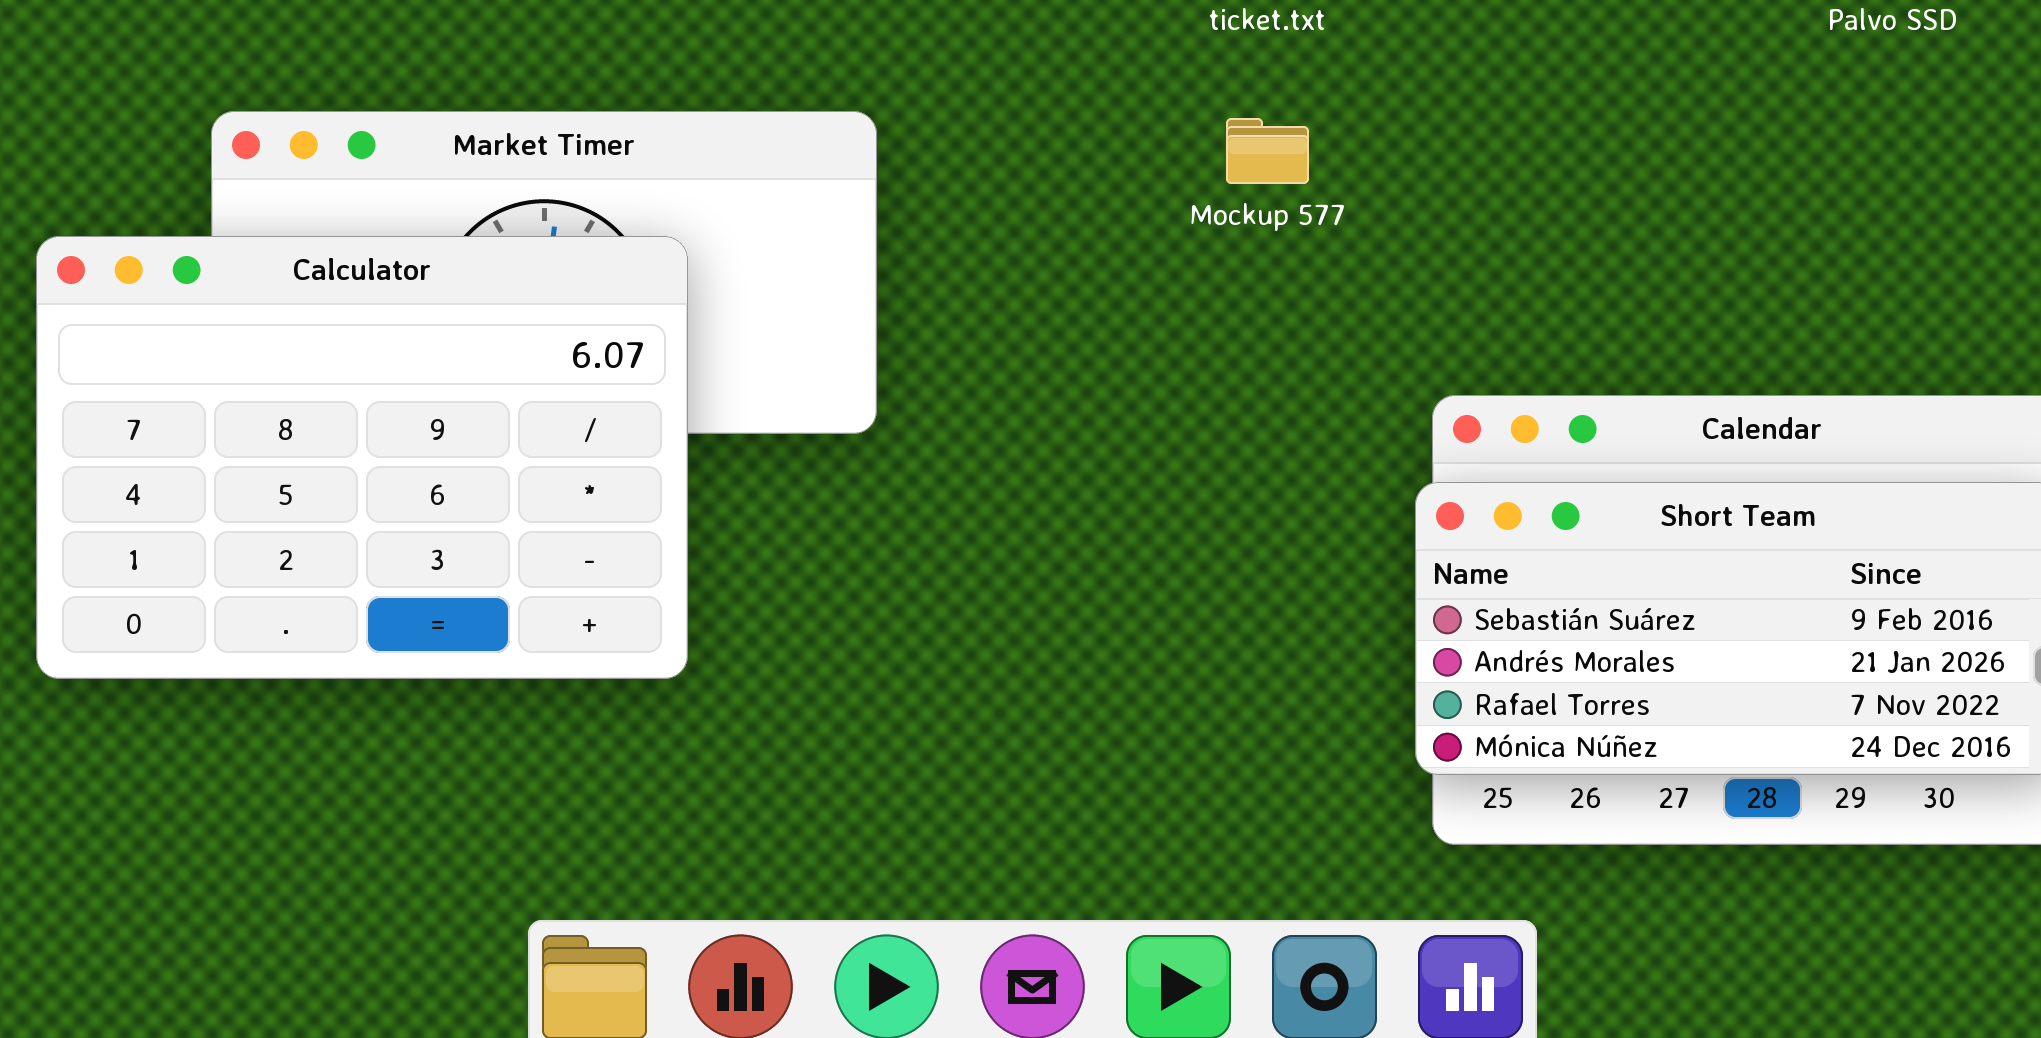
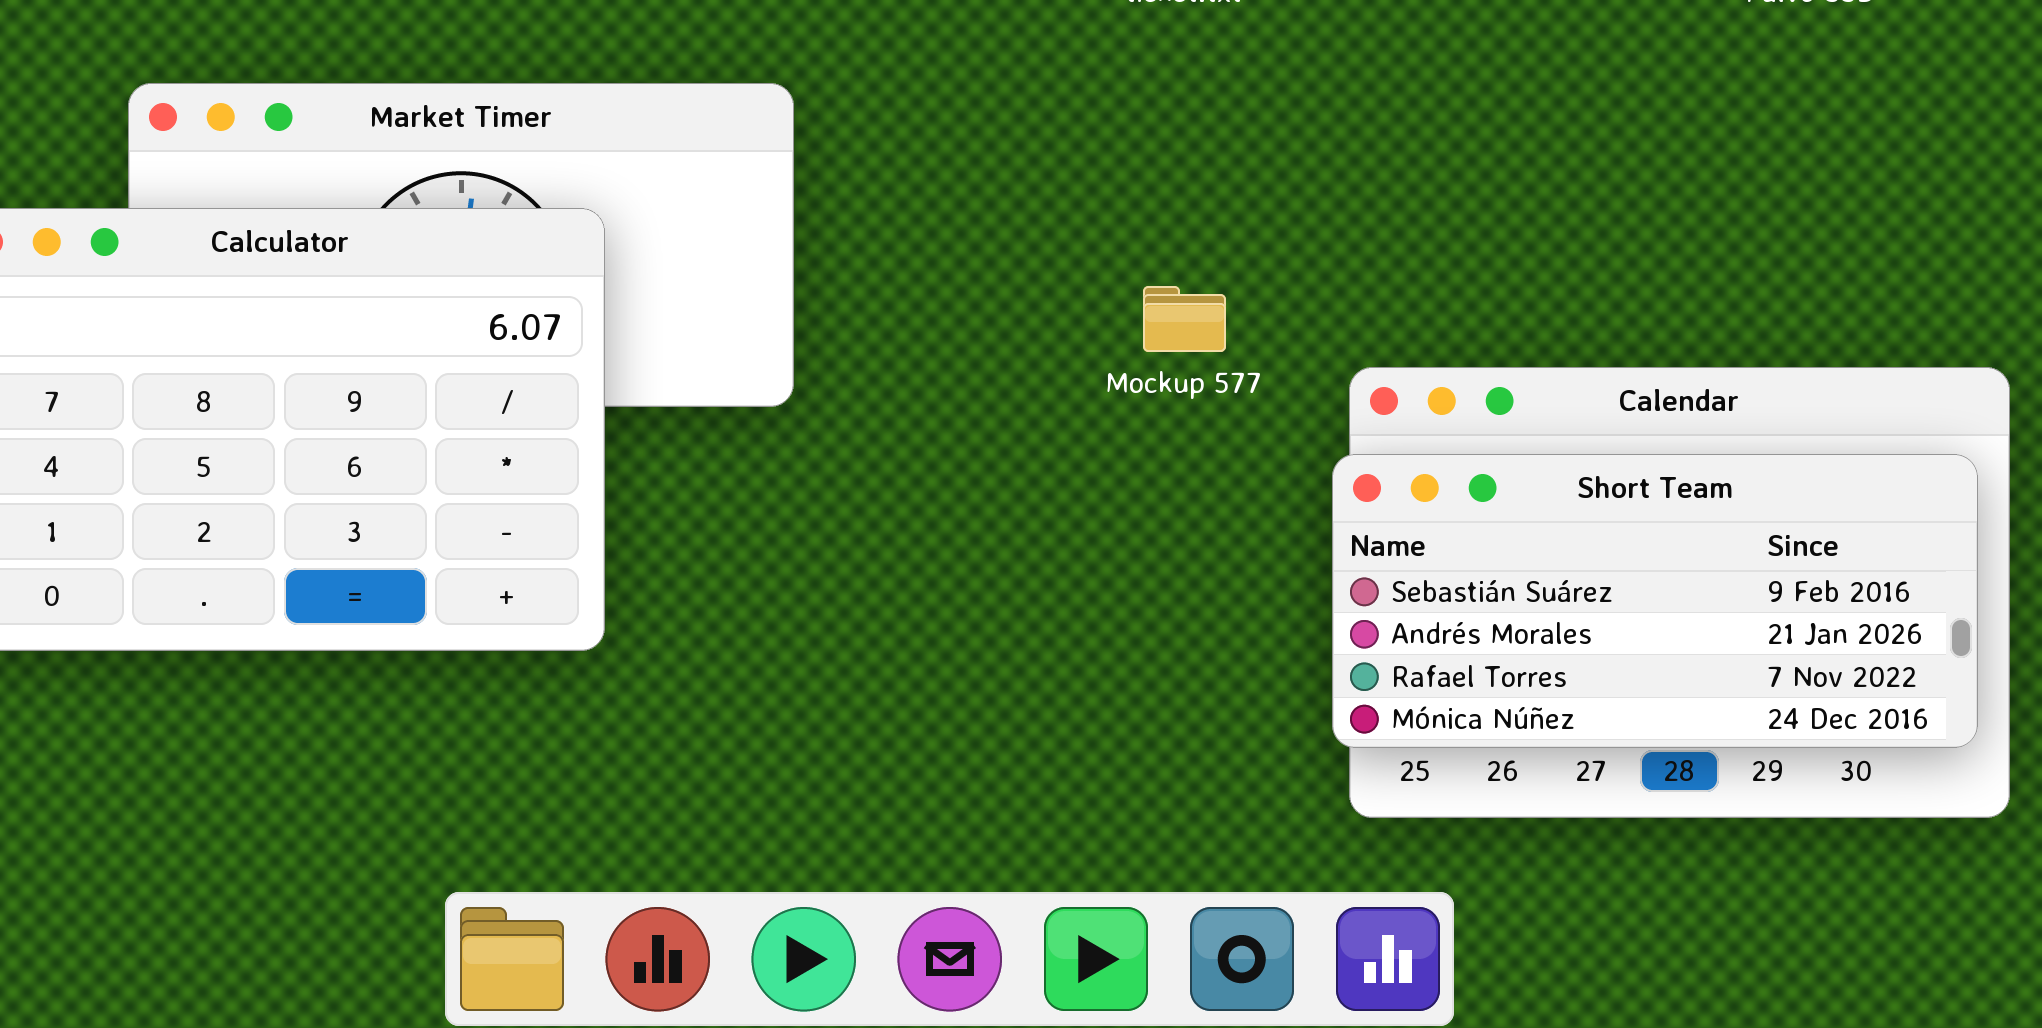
Mockup 577: [1226,118,1309,184] -> [1143,286,1226,352], moved

